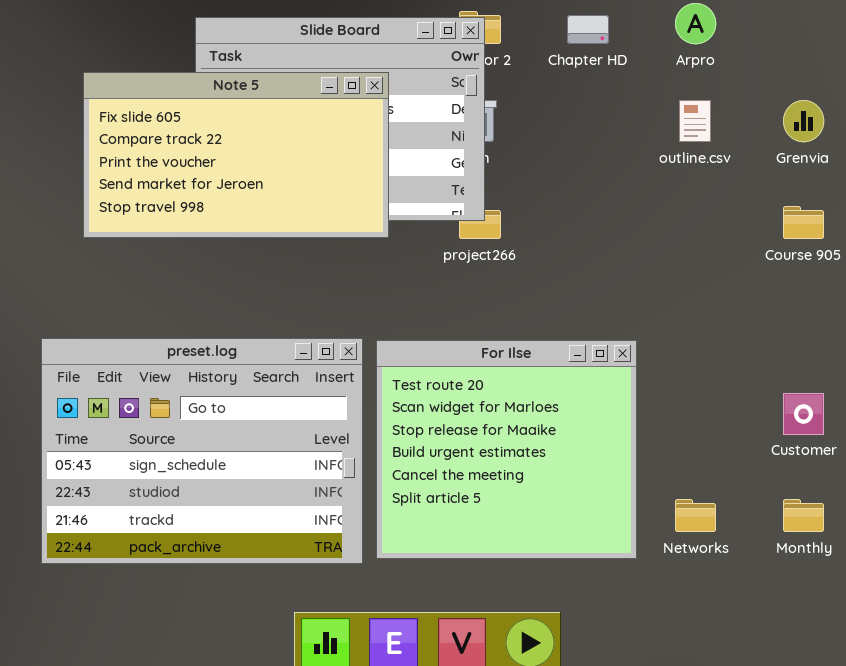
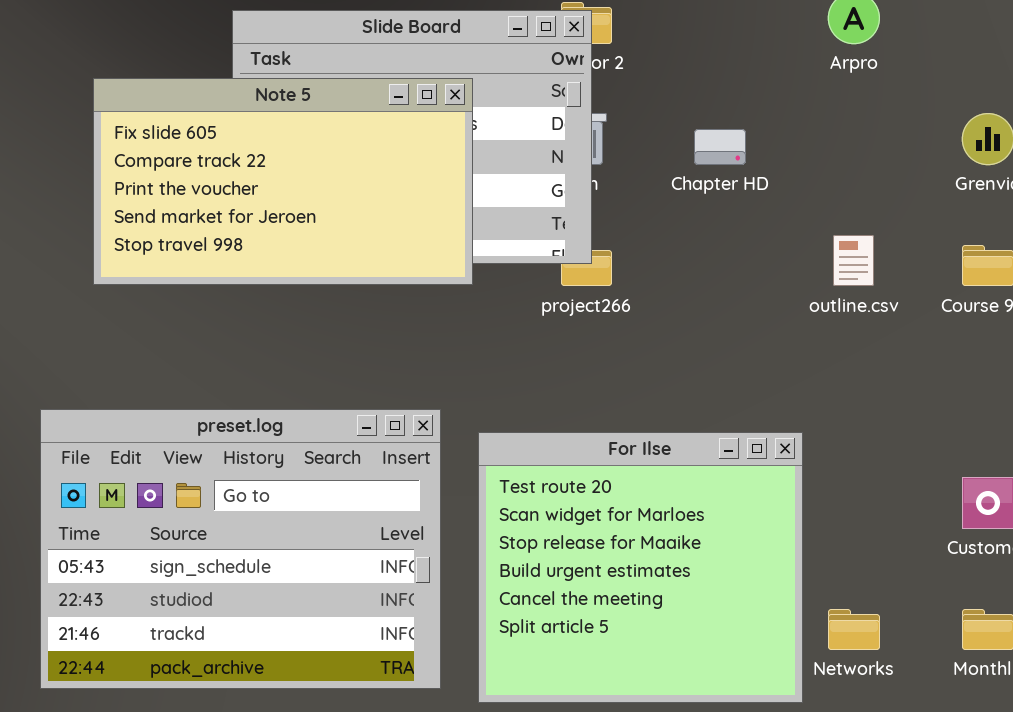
Chapter HD: [567,15,609,44] -> [694,129,746,165], moved
outline.csv: [679,100,711,142] -> [833,235,874,286], moved
For Ilse: [376,340,637,559] -> [478,432,803,703], moved

